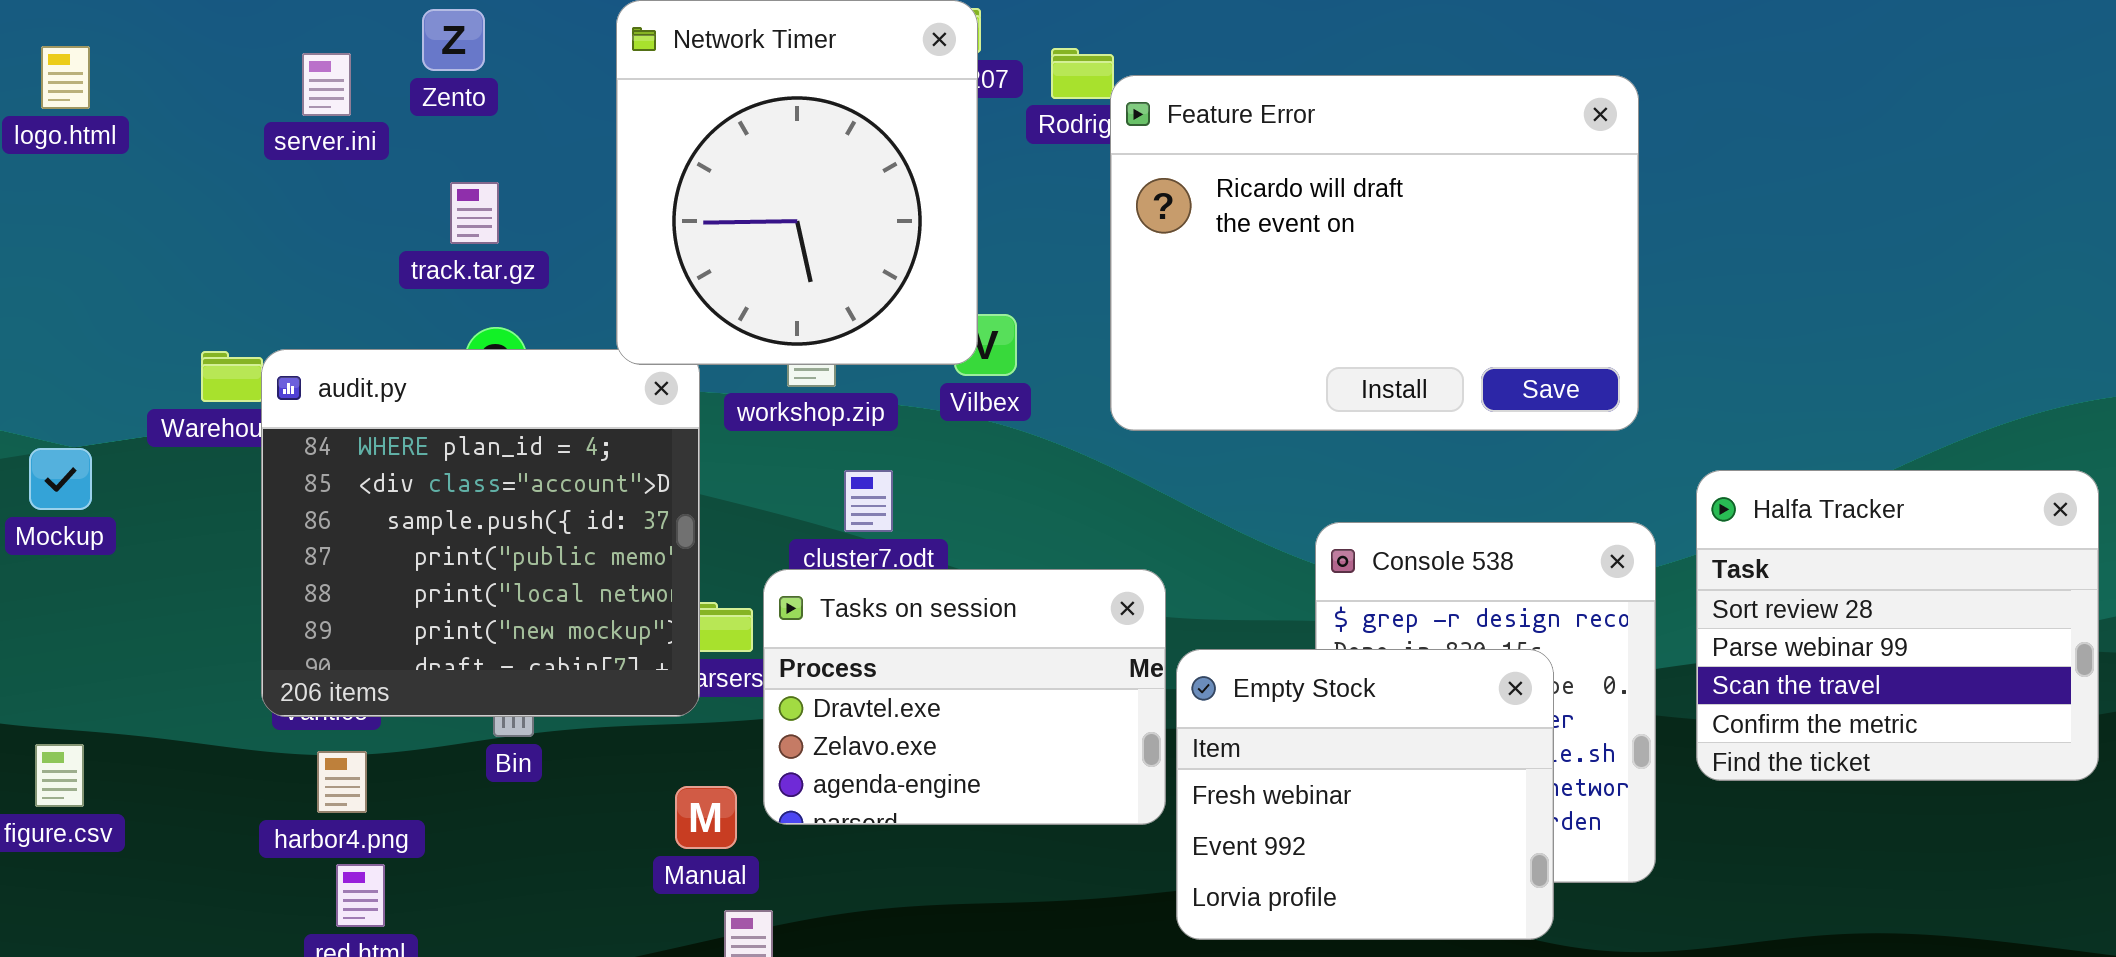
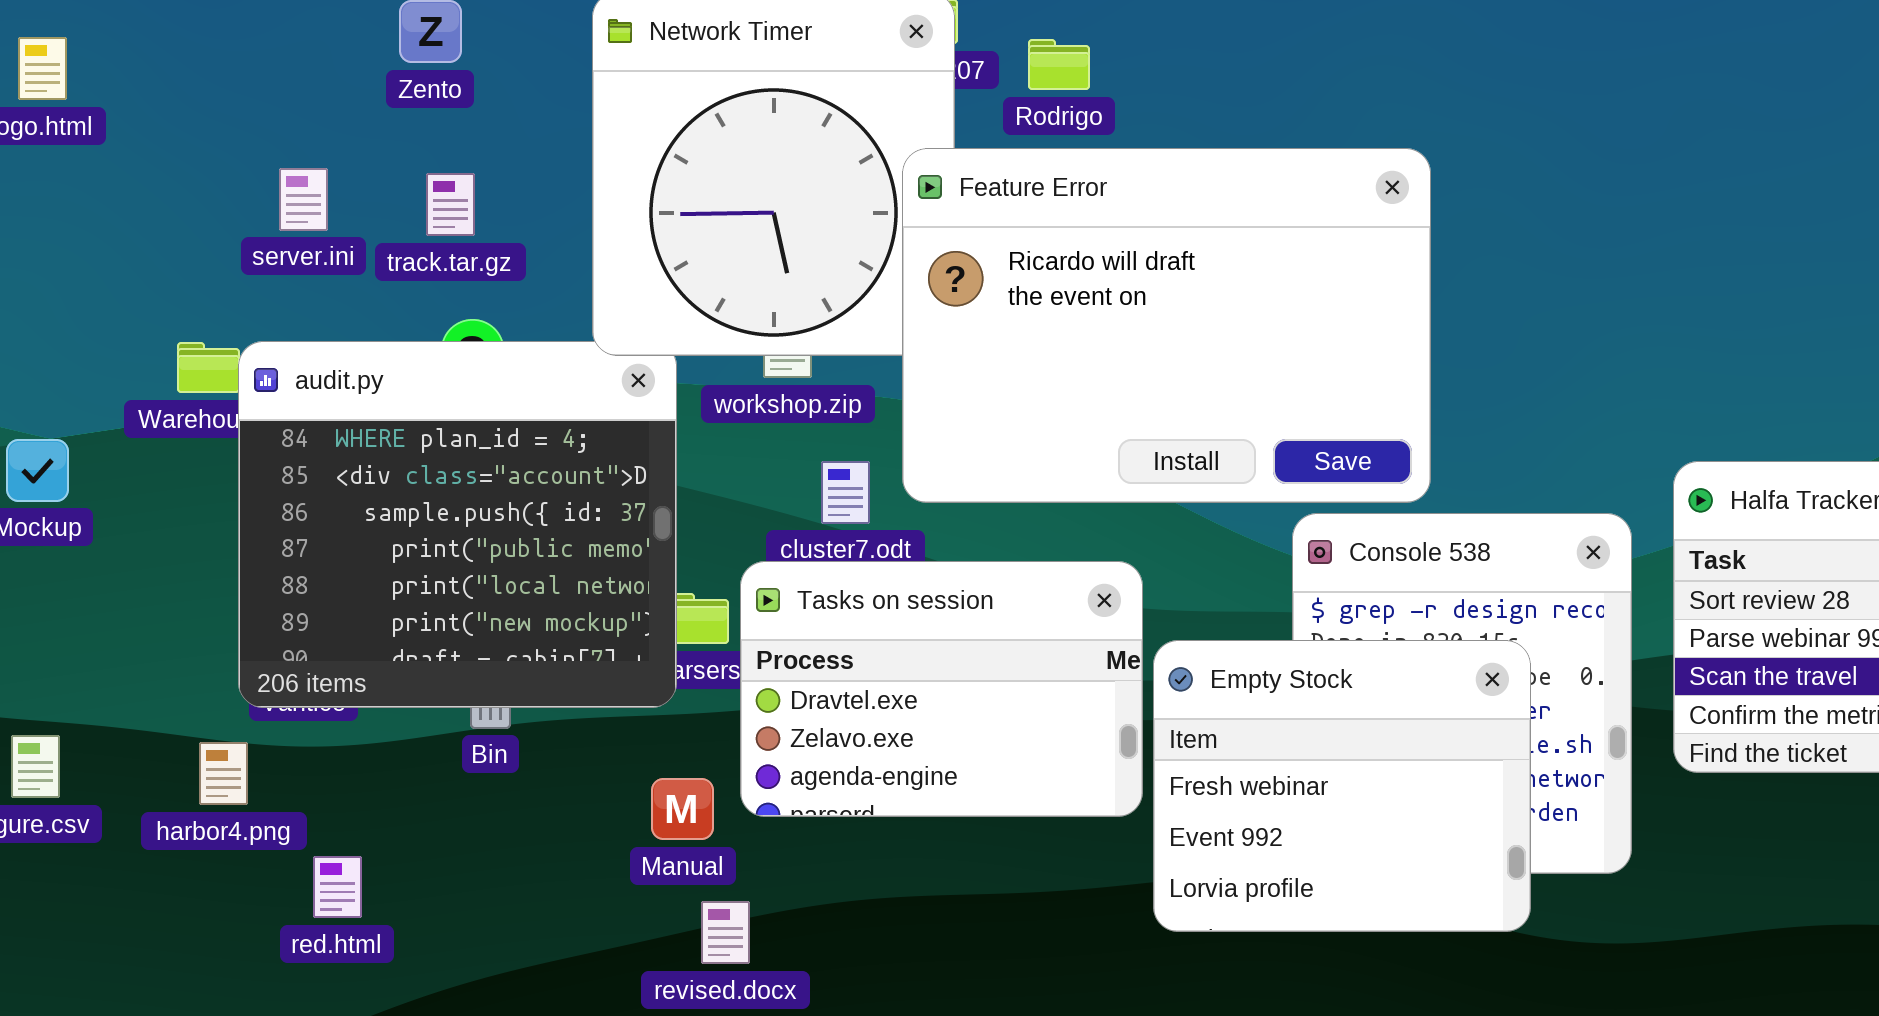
server.ini: [302,53,351,116] -> [279,168,328,231], moved
Feature Error: [1110,75,1639,431] -> [902,148,1431,503], moved
harbor4.png: [317,751,367,813] -> [199,742,248,805], moved

